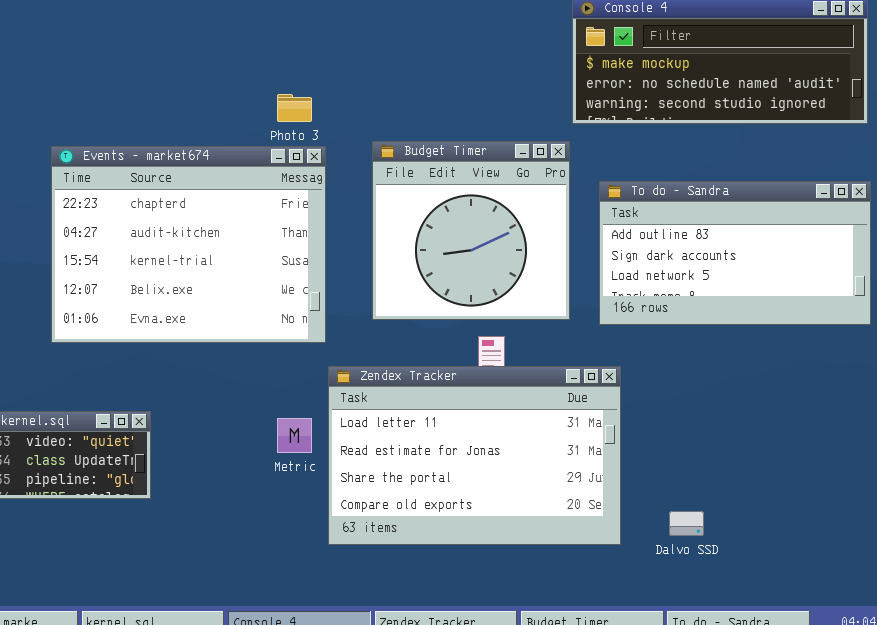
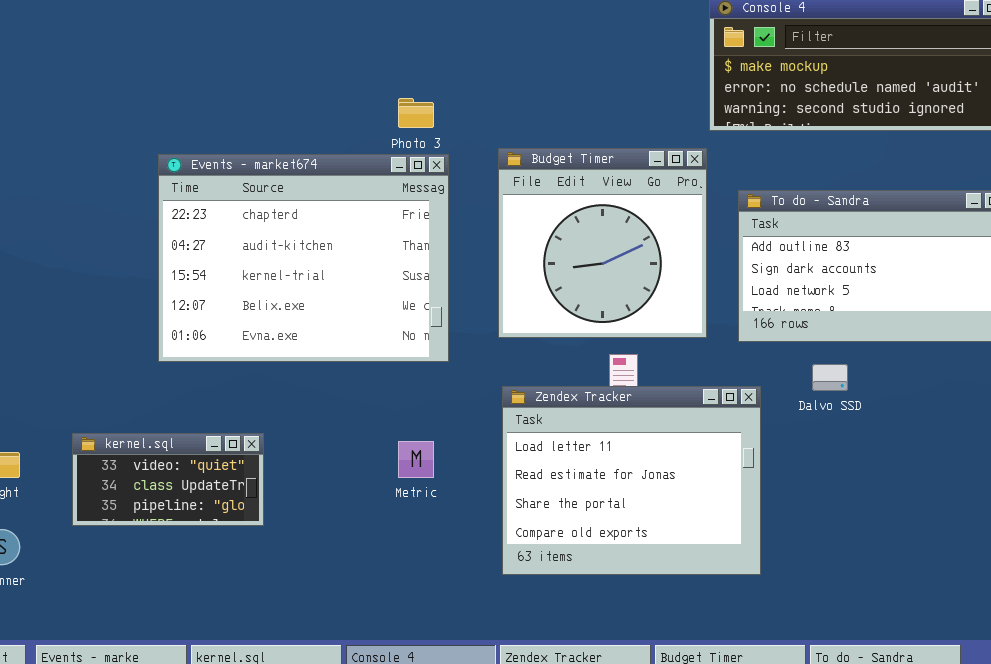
Zendex Tracker: [328,366,621,545] -> [502,386,761,575], resized
Dalvo SSD: [669,511,704,536] -> [812,364,848,391], moved

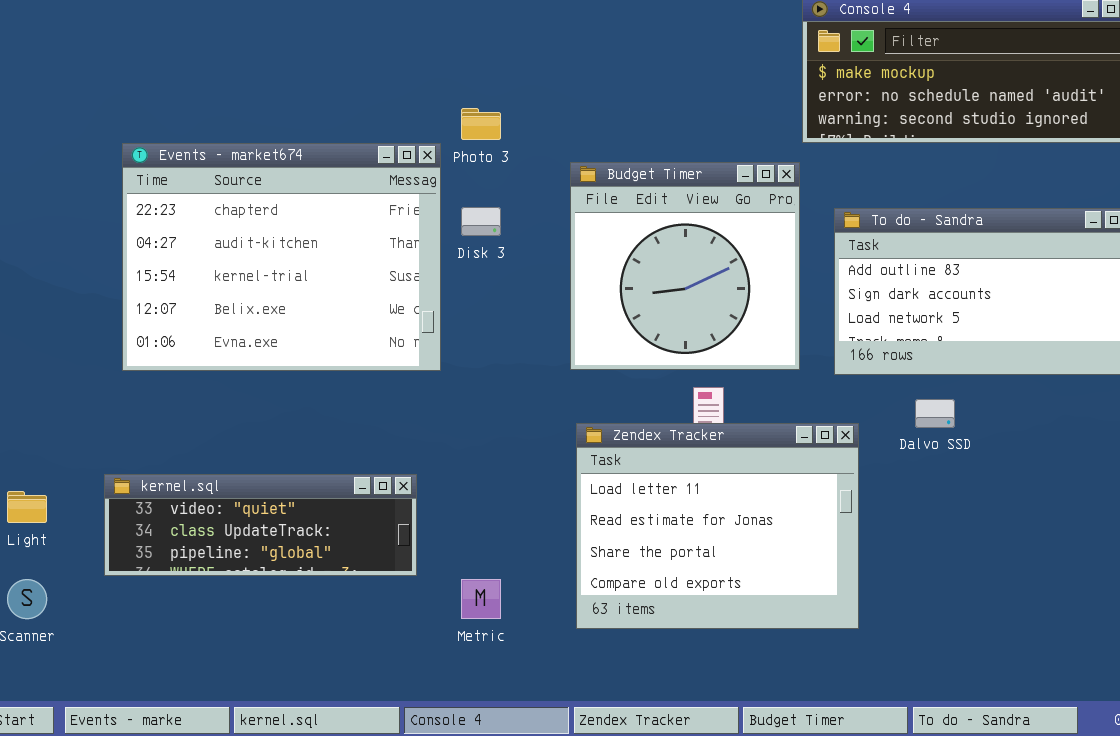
Events - market674: [158,154,449,362] -> [122,143,441,371], moved
kernel.sql: [72,433,264,526] -> [104,474,417,576], resized
Metric: [398,441,434,478] -> [461,579,501,619], moved

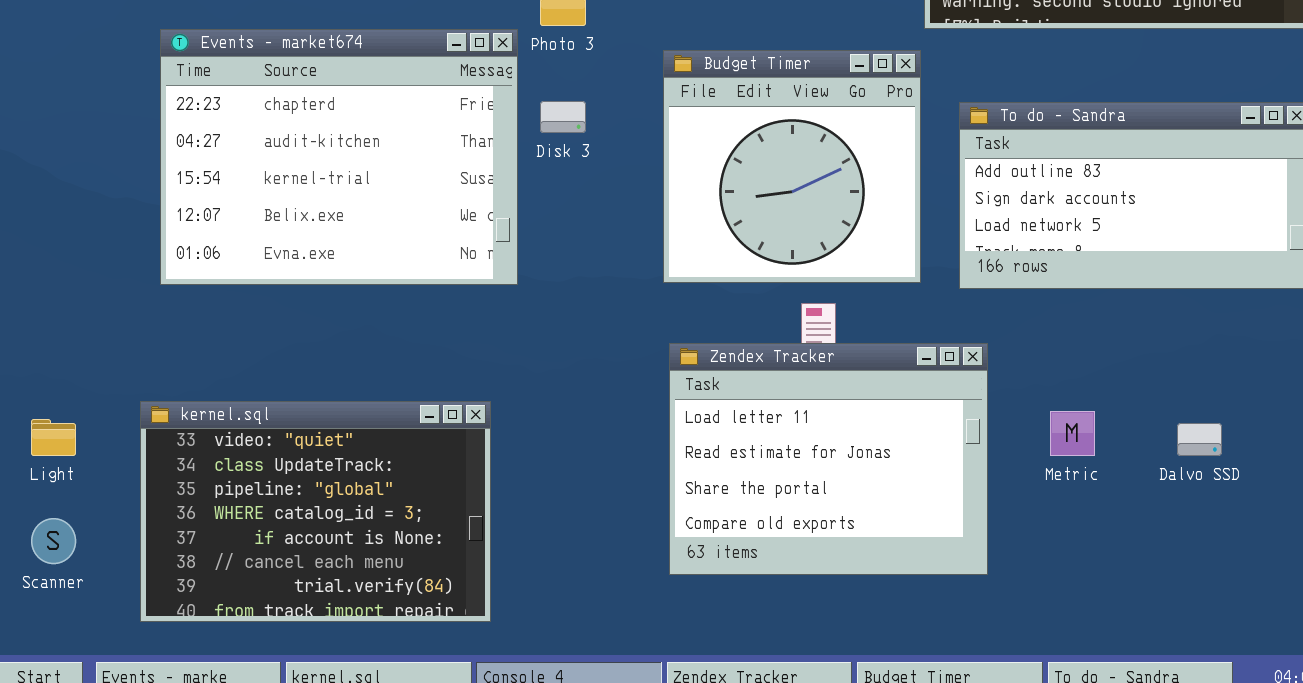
Dalvo SSD: [915,399,955,428] -> [1177,423,1222,456], moved
kernel.sql: [104,474,417,576] -> [140,401,491,622], resized
Metric: [461,579,501,619] -> [1050,411,1095,456], moved

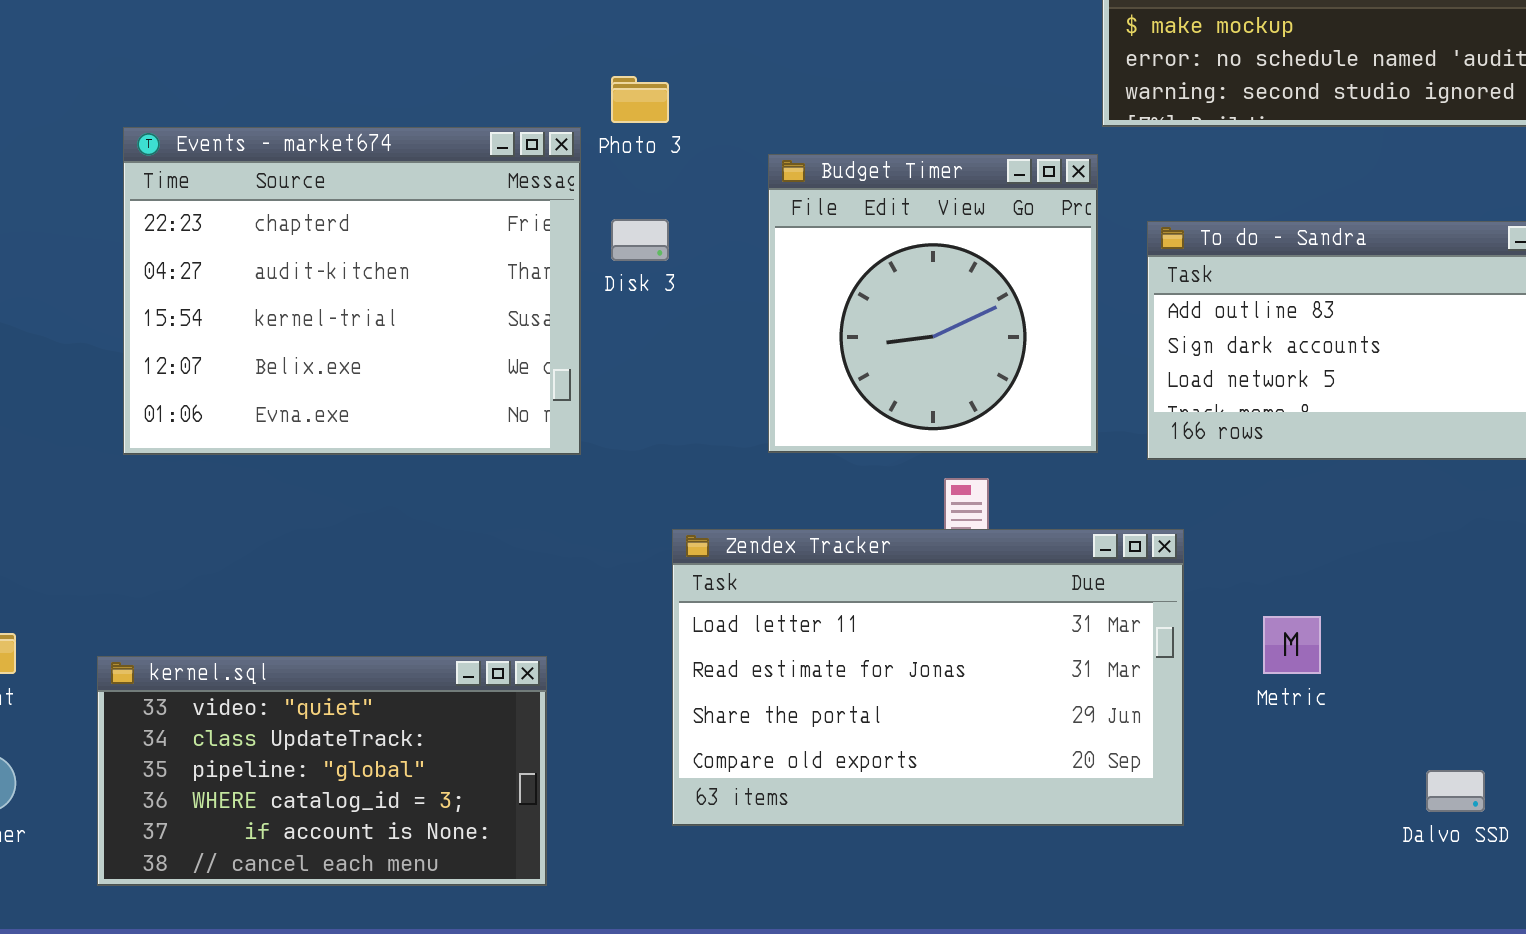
Zendex Tracker: [669,343,988,575] -> [672,529,1184,826], resized
kernel.sql: [140,401,491,622] -> [97,656,547,886], resized
Dalvo SSD: [1177,423,1222,456] -> [1426,770,1485,812], moved

